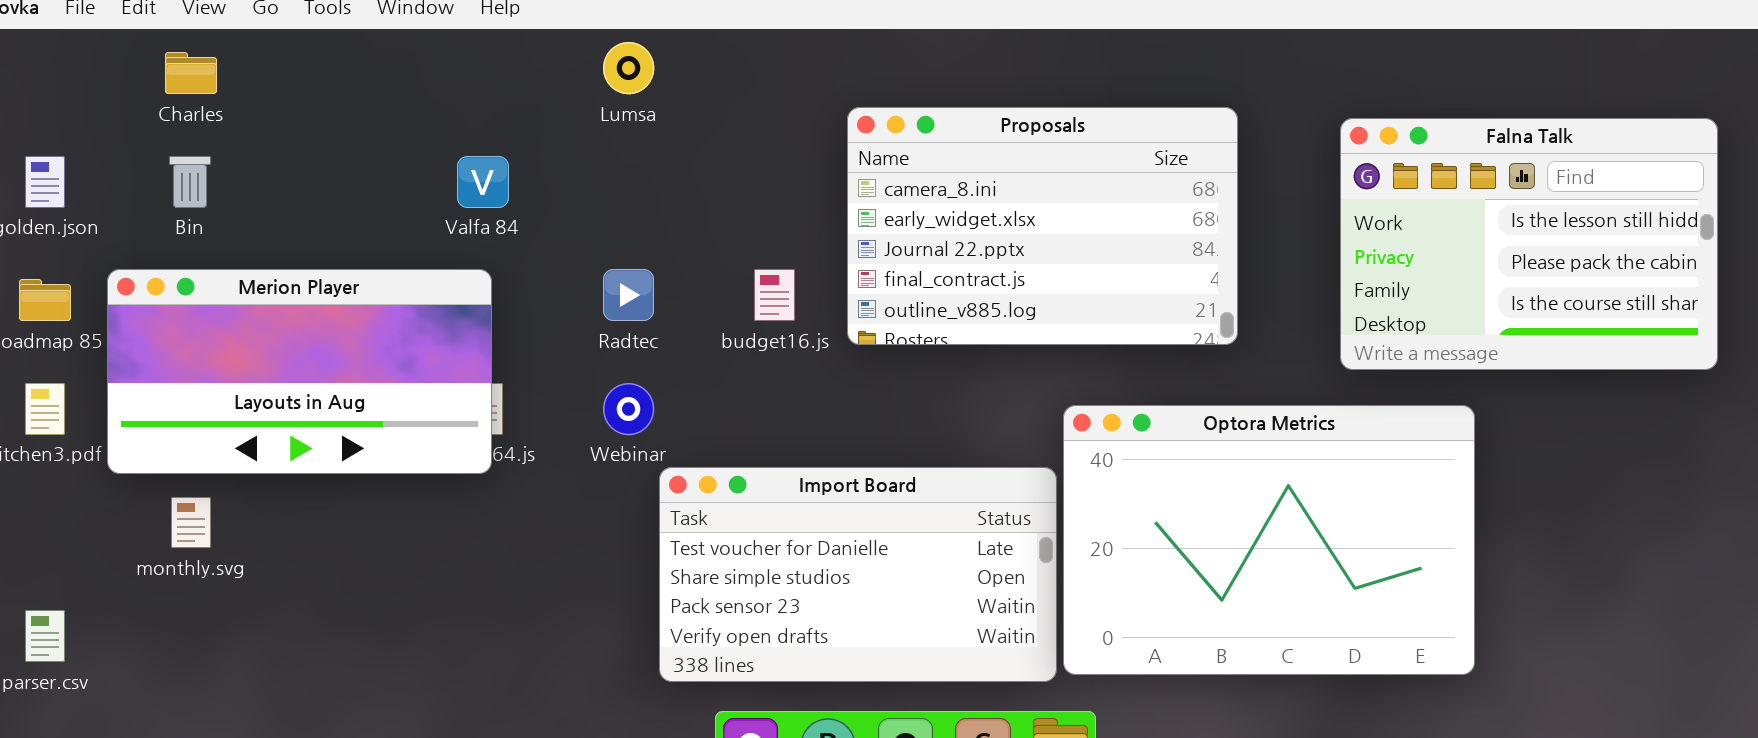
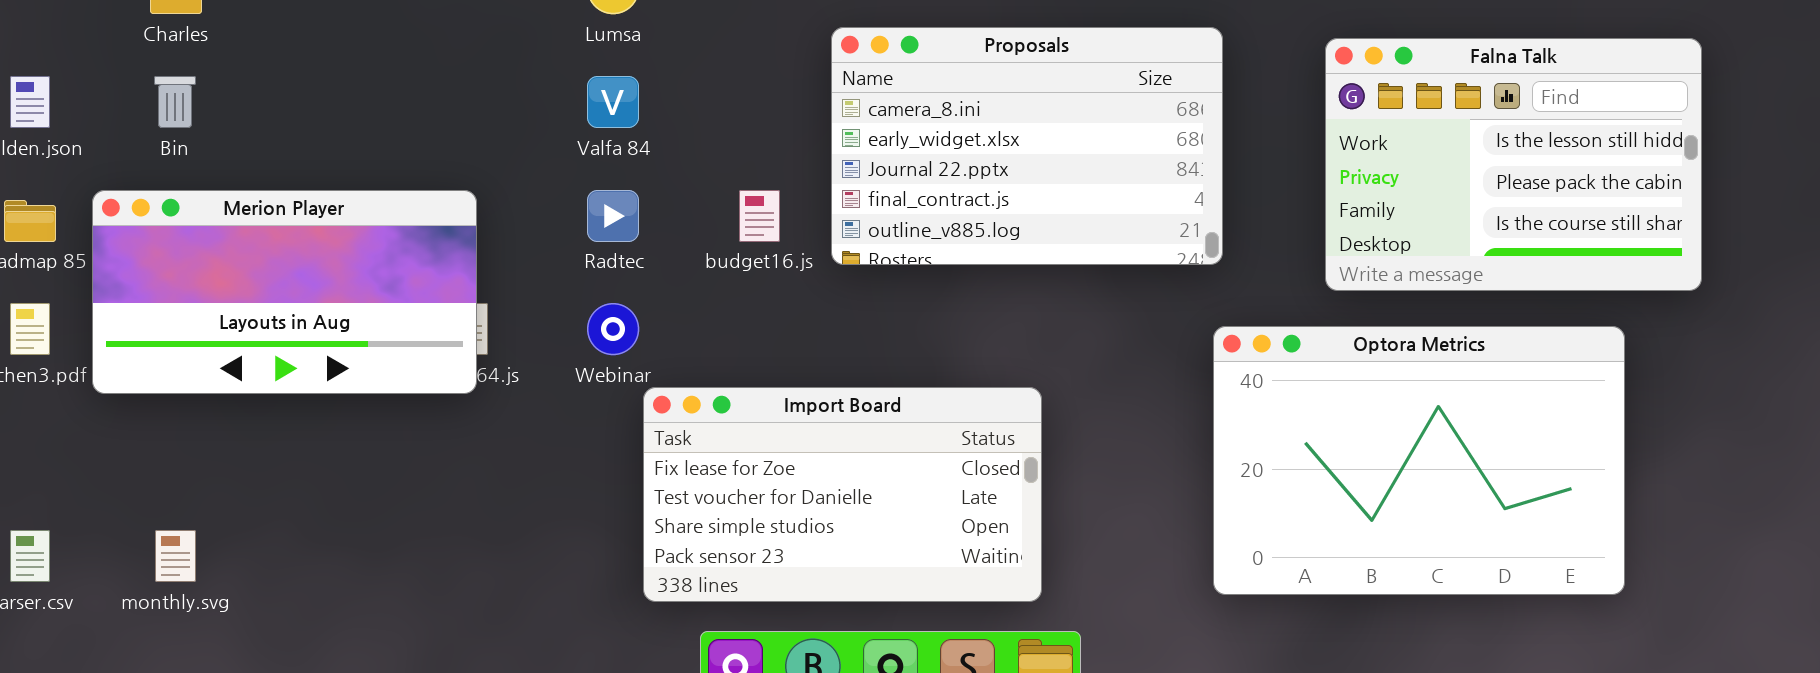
Valfa 84: [457,156,509,208] -> [587,76,639,128], moved
Optora Metrics: [1063,405,1475,675] -> [1213,326,1625,595], moved
Import Board: [659,467,1057,682] -> [643,387,1042,602], scrolled up 1 row
monthly.svg: [171,497,211,548] -> [155,530,196,582], moved

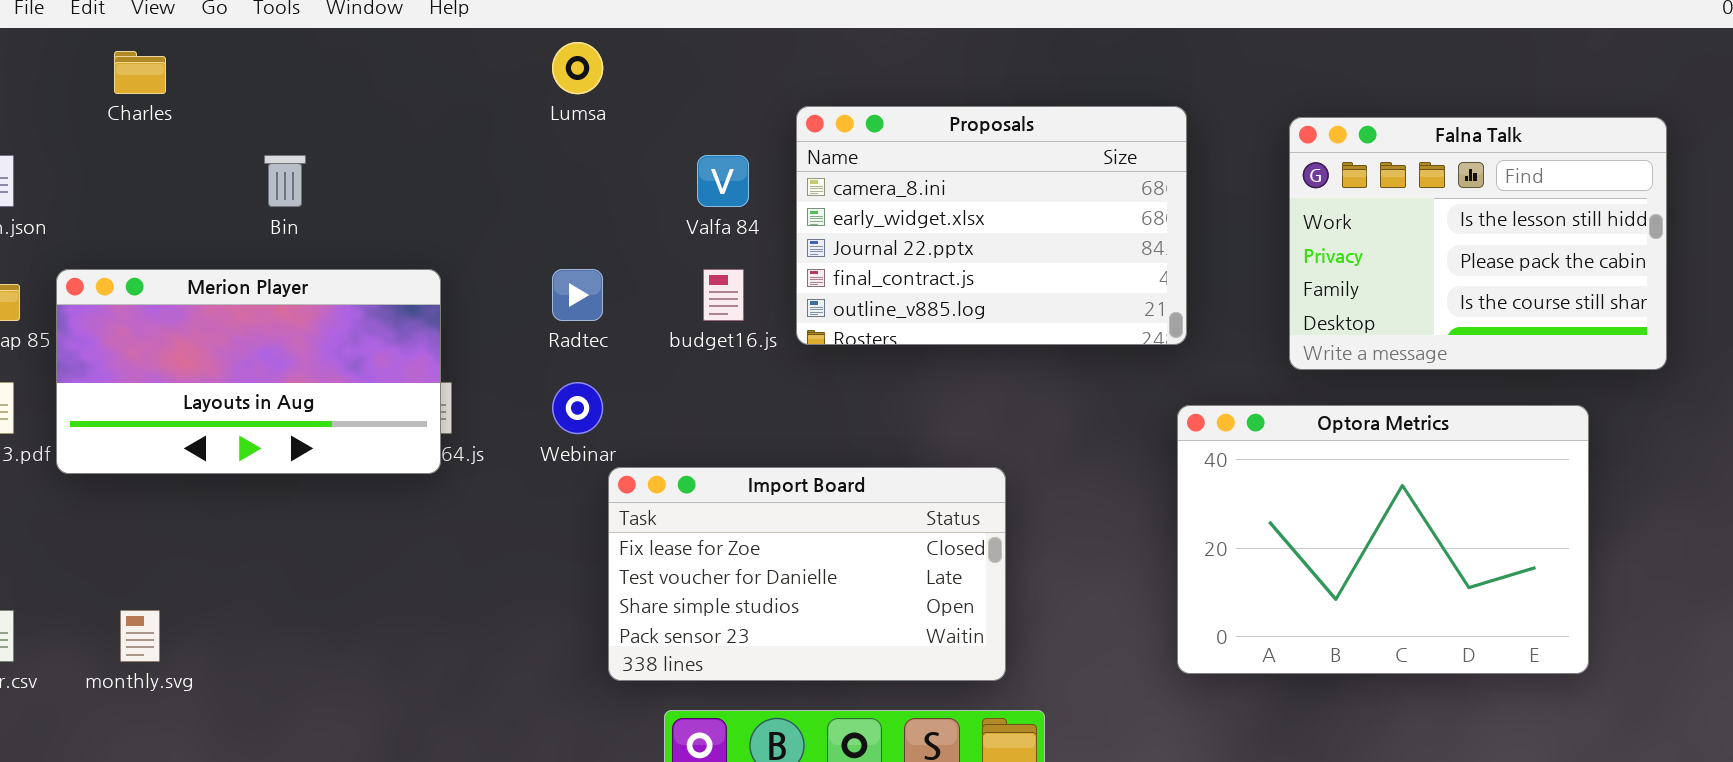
Bin: [154,76,196,128] -> [264,155,306,207], moved
Valfa 84: [587,76,639,128] -> [697,155,749,207], moved

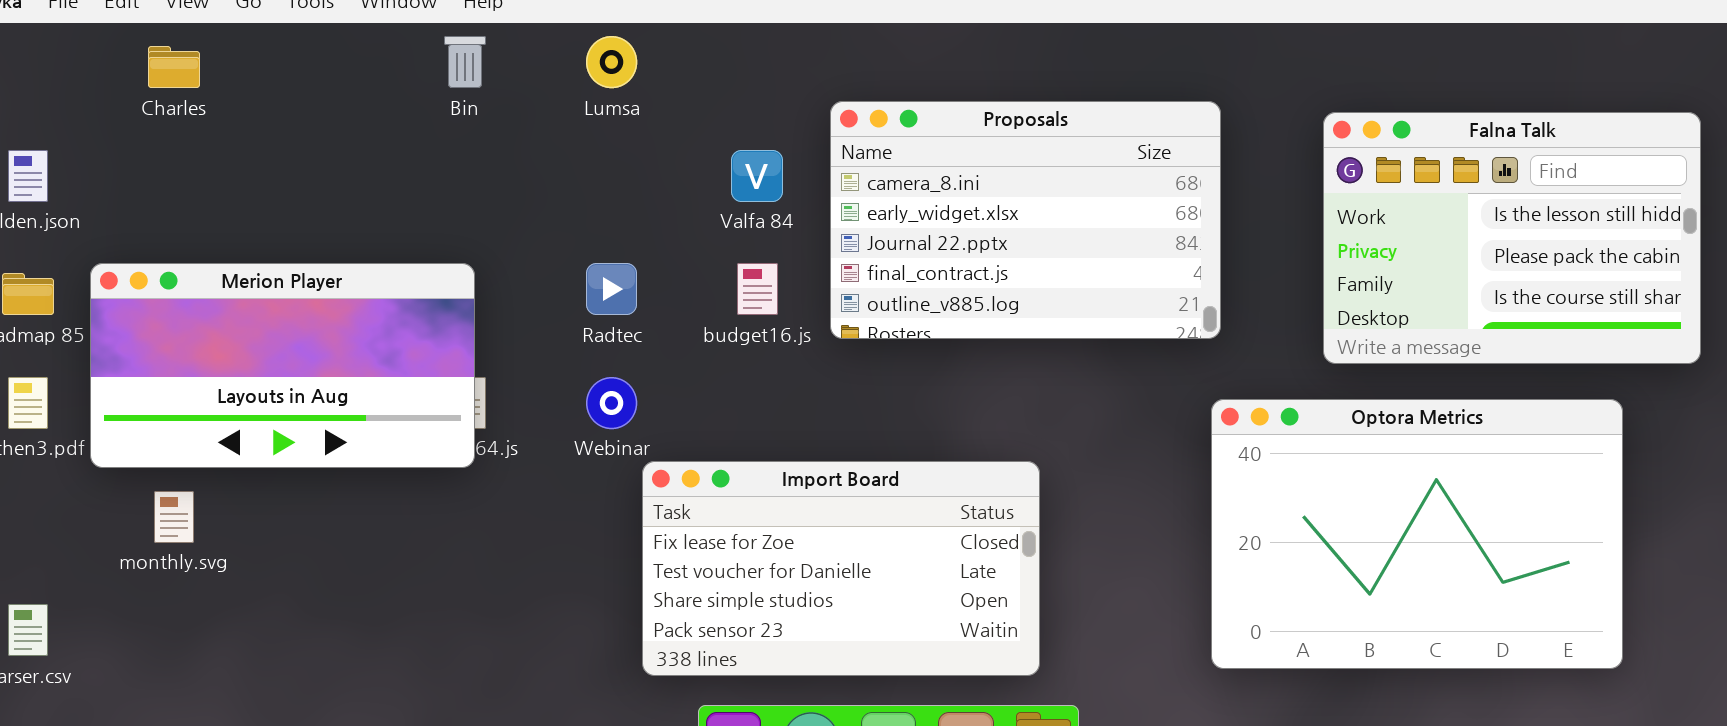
Bin: [264,155,306,207] -> [444,36,486,88], moved
monthly.svg: [120,610,160,662] -> [154,491,194,543], moved

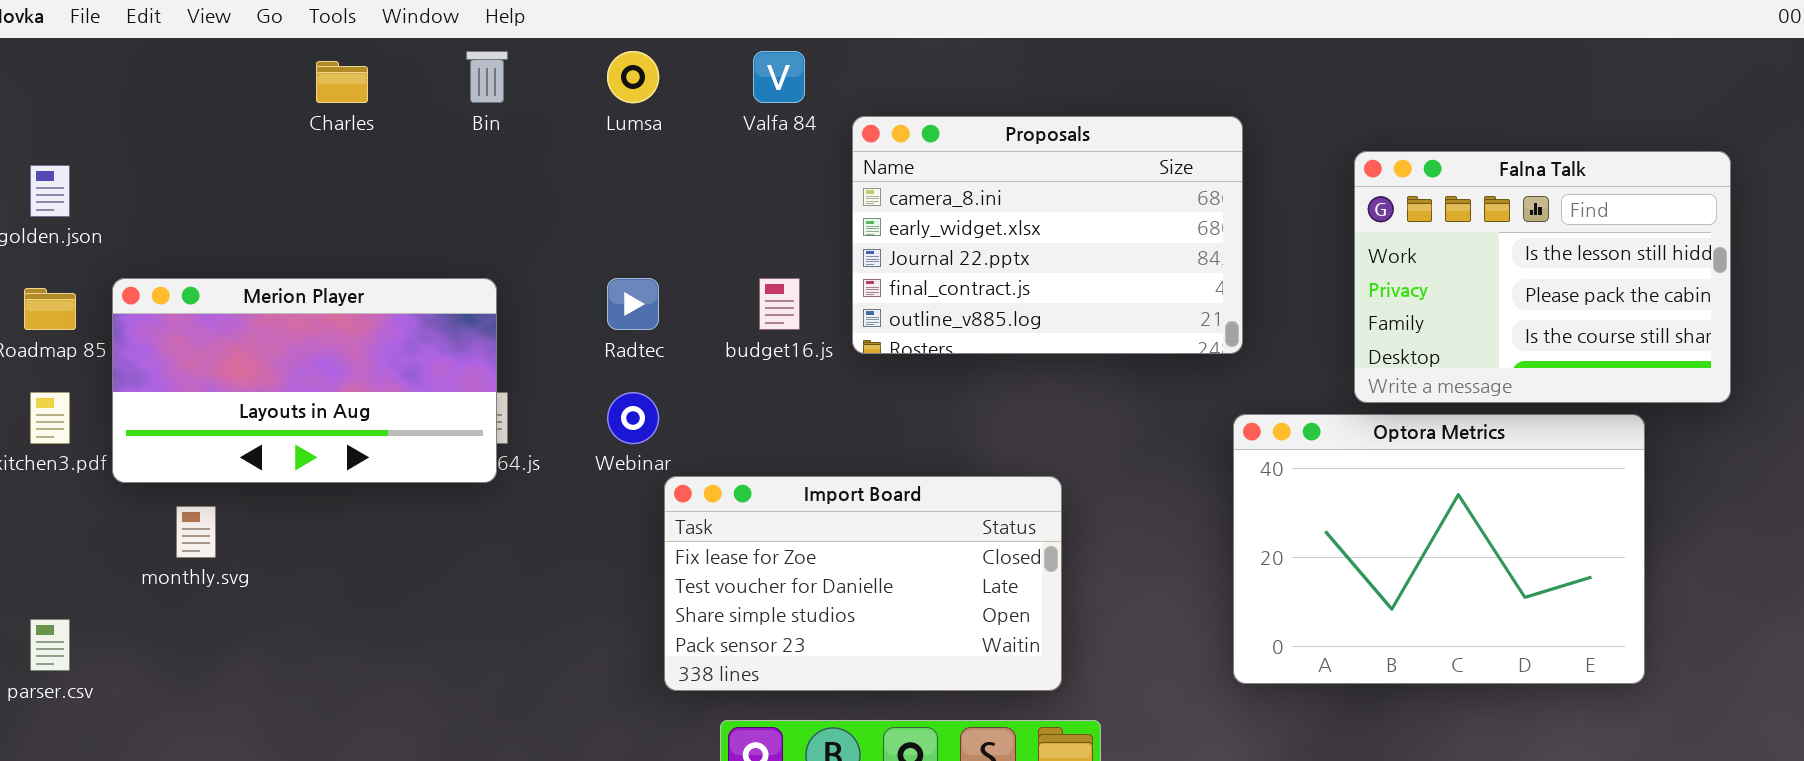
Charles: [148,46,200,88] -> [316,61,368,103], moved
Falna Talk: [1323,112,1701,364] -> [1354,151,1731,403], moved
Valfa 84: [731,150,783,202] -> [753,51,805,103], moved

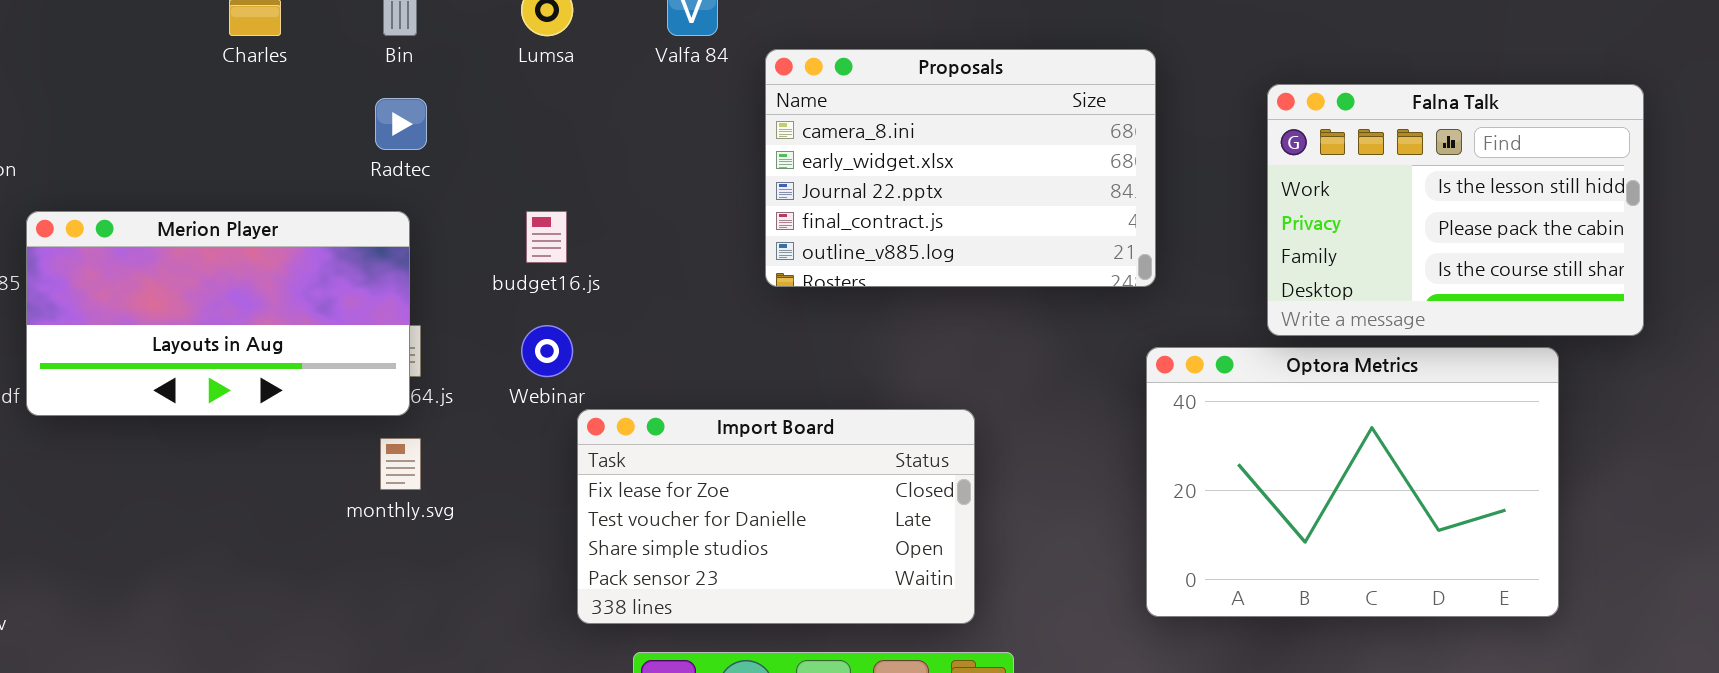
Radtec: [607,278,659,330] -> [375,98,427,150], moved
budget16.js: [759,278,800,330] -> [526,211,567,263], moved
monthly.svg: [176,506,216,558] -> [380,438,421,490], moved

